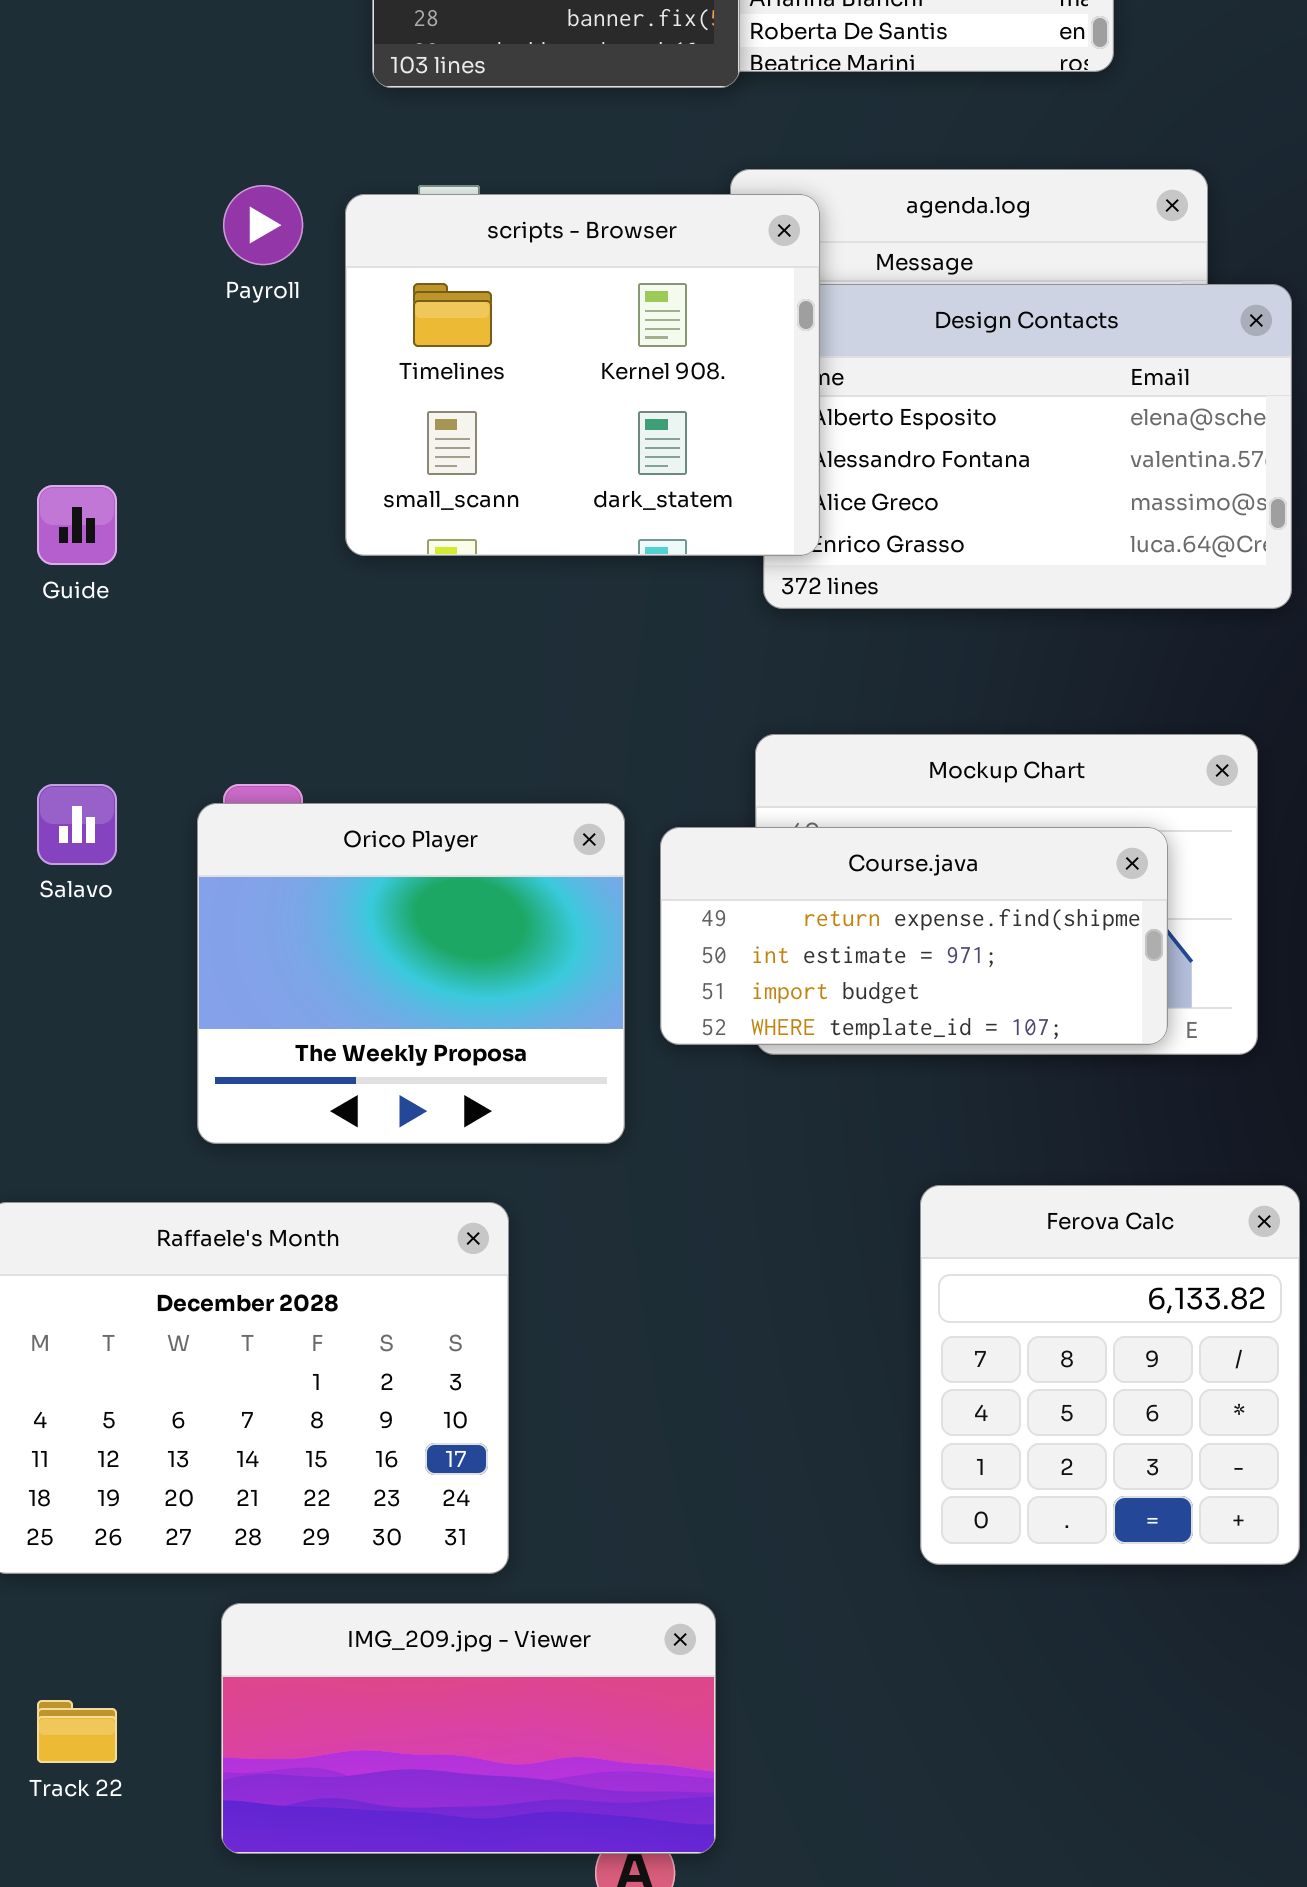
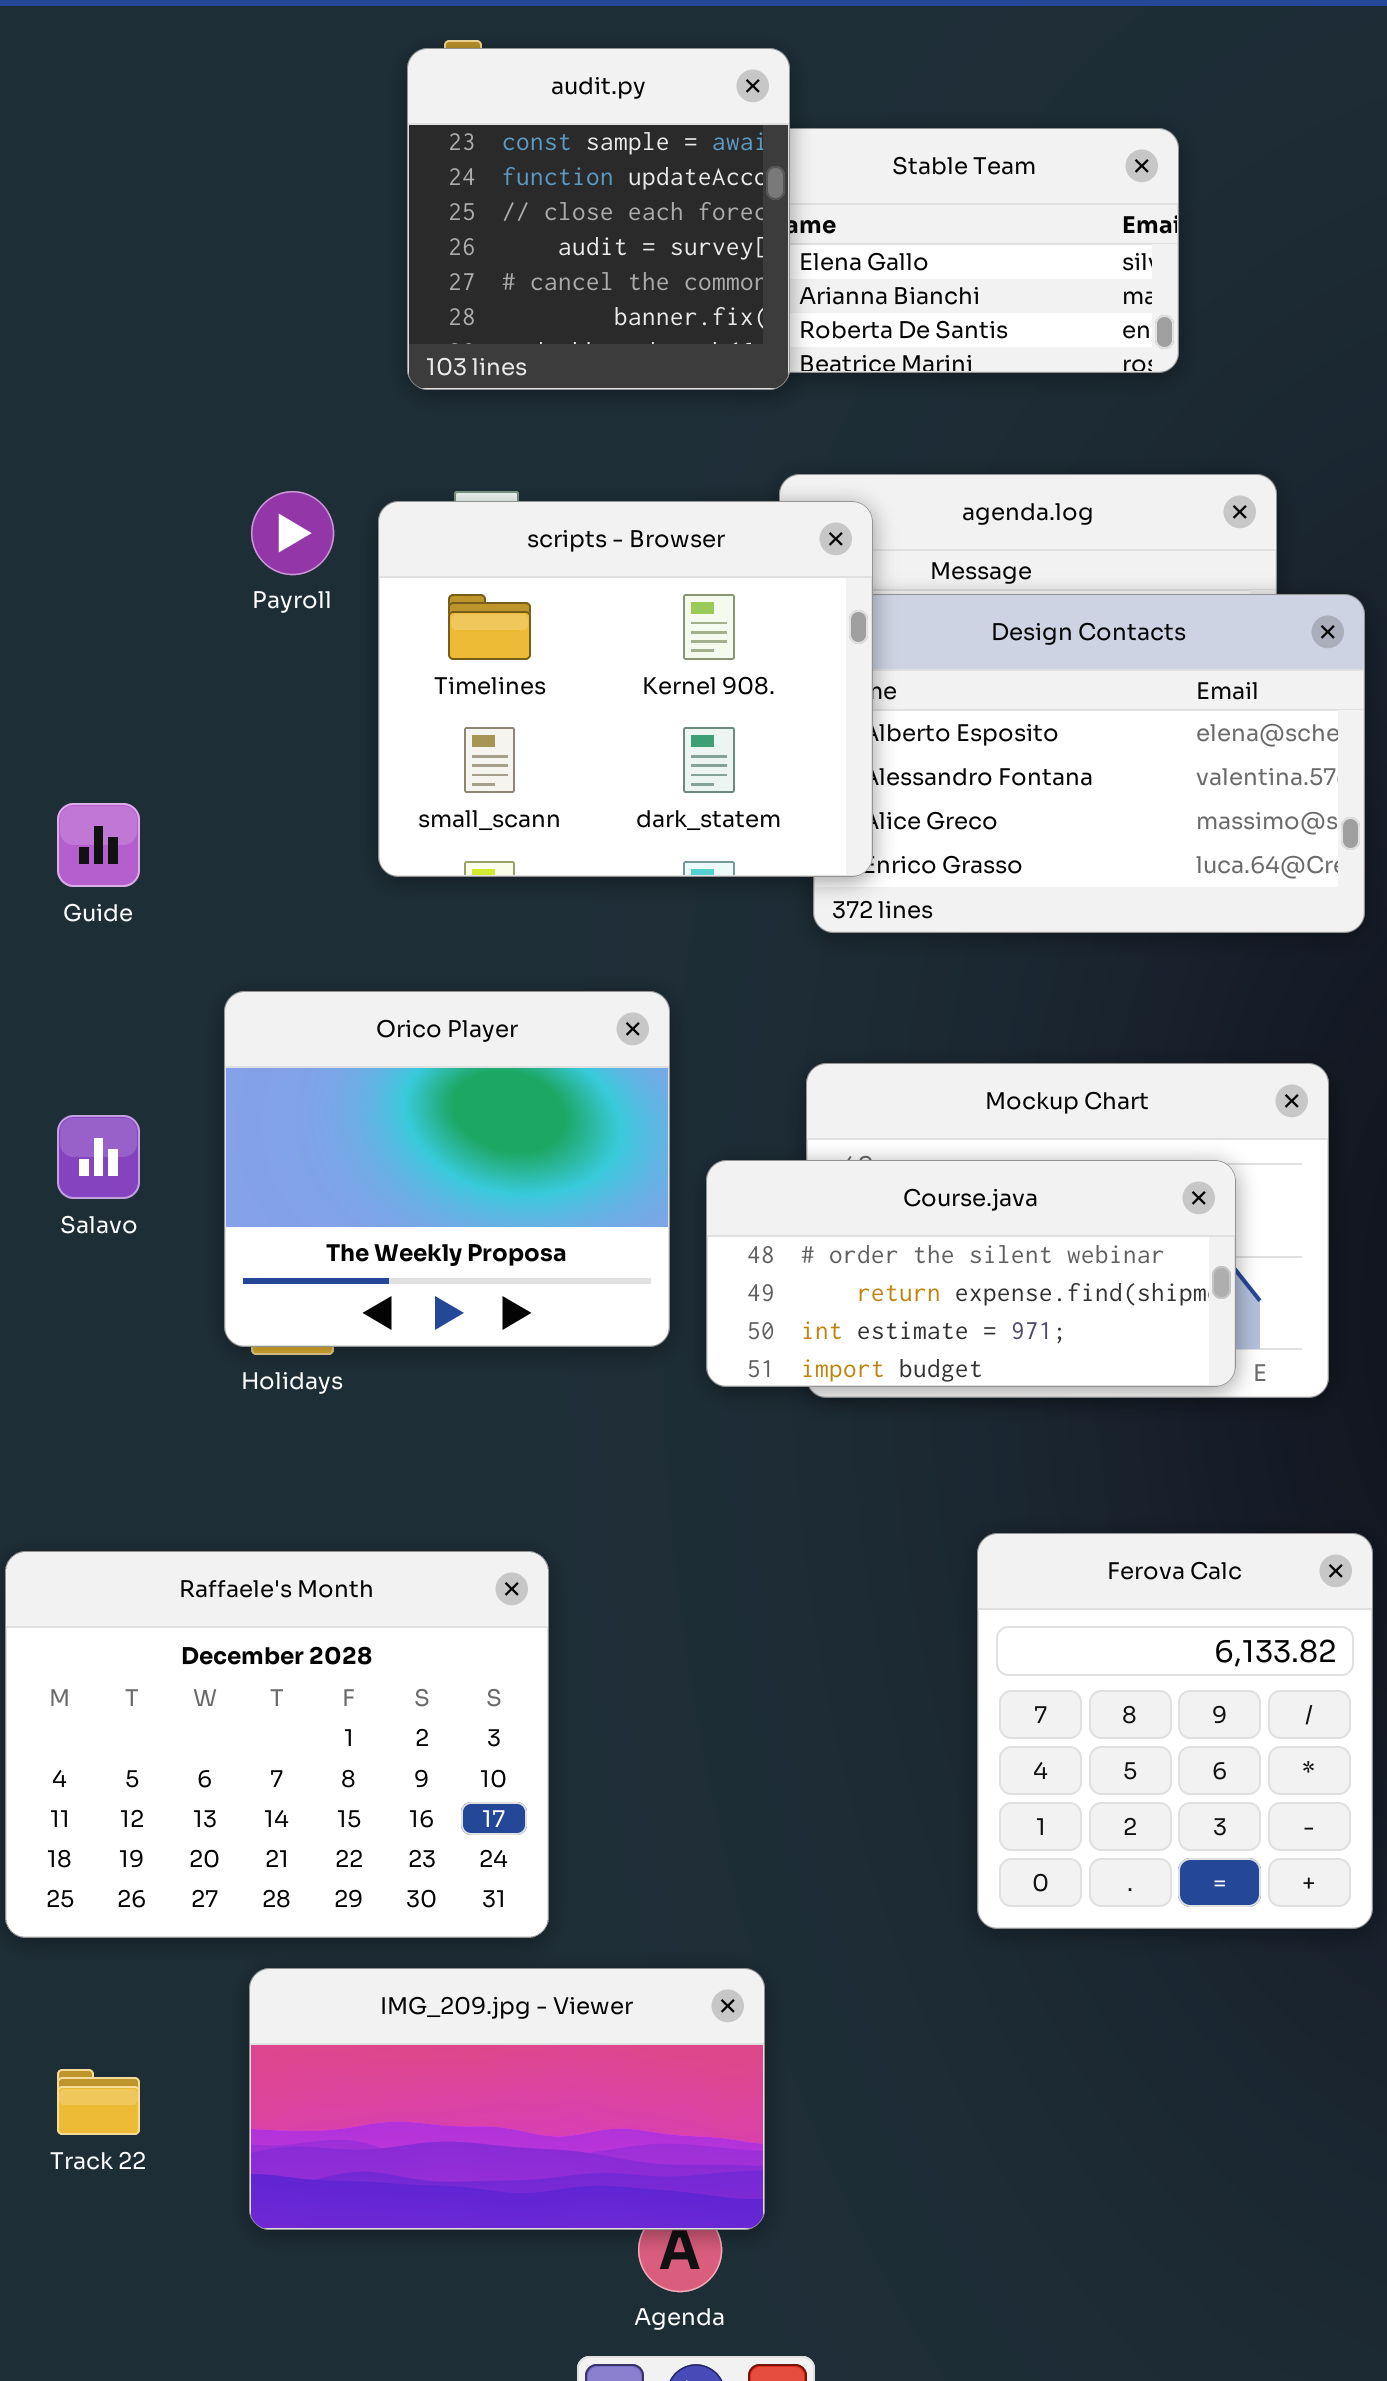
Orico Player: [197,803,625,1144] -> [224,991,670,1347], moved
Course.java: [660,827,1168,1045] -> [706,1160,1236,1387], scrolled up 1 row

